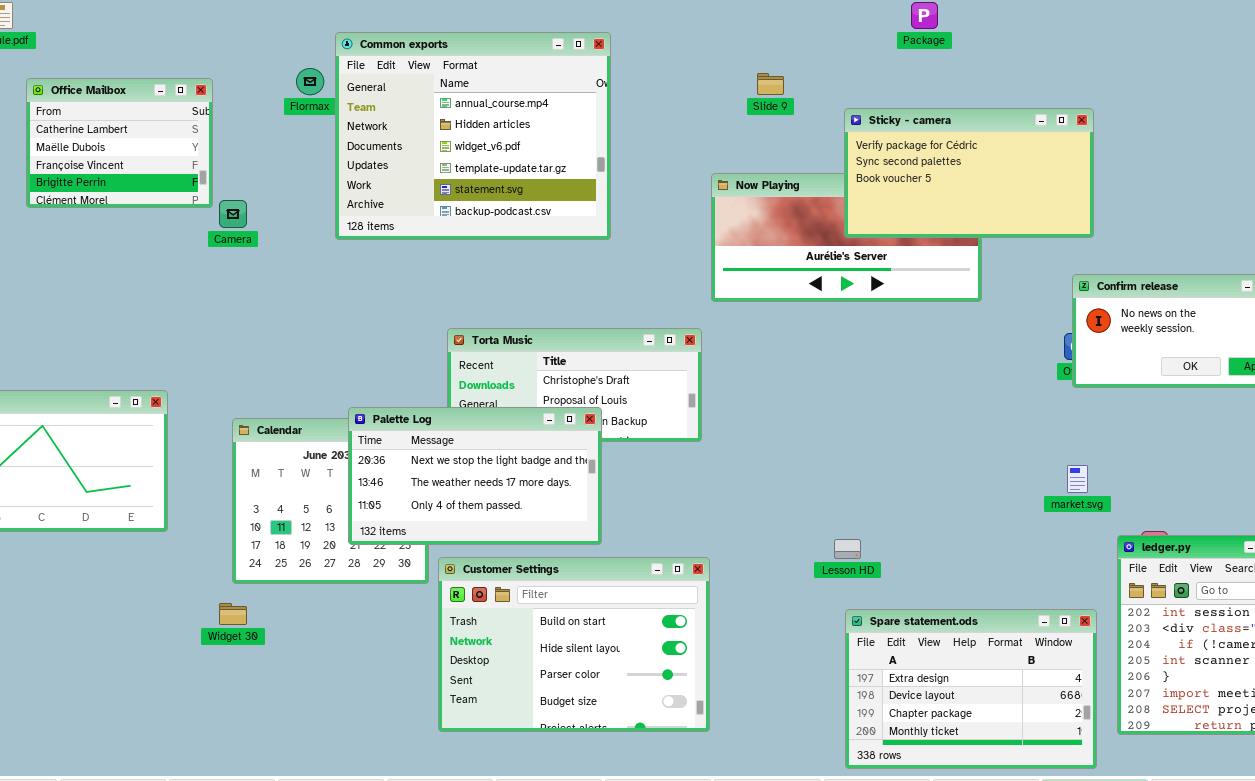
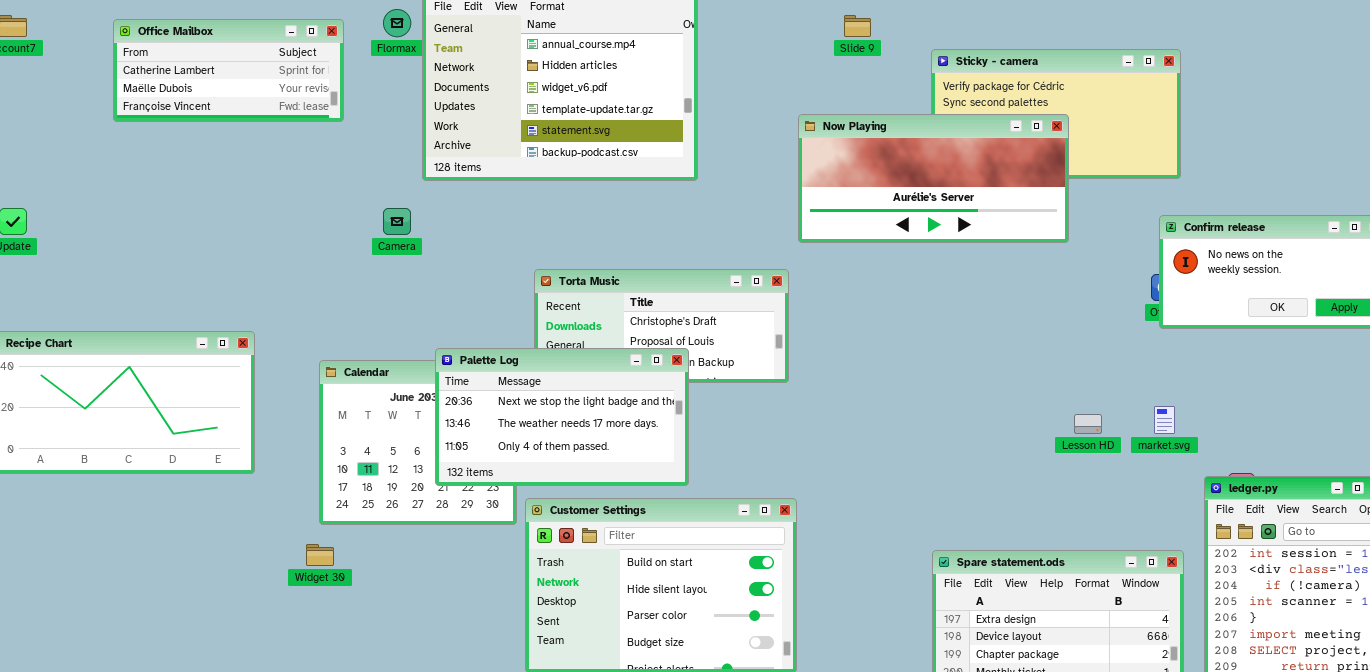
Office Mailbox: [26,78,213,208] -> [113,19,344,122], resized
Now Playing: [711,173,982,302] -> [798,114,1069,243], raised
Camera: [219,200,247,228] -> [383,208,411,235], moved
Lesson HD: [834,539,861,559] -> [1074,414,1102,434], moved

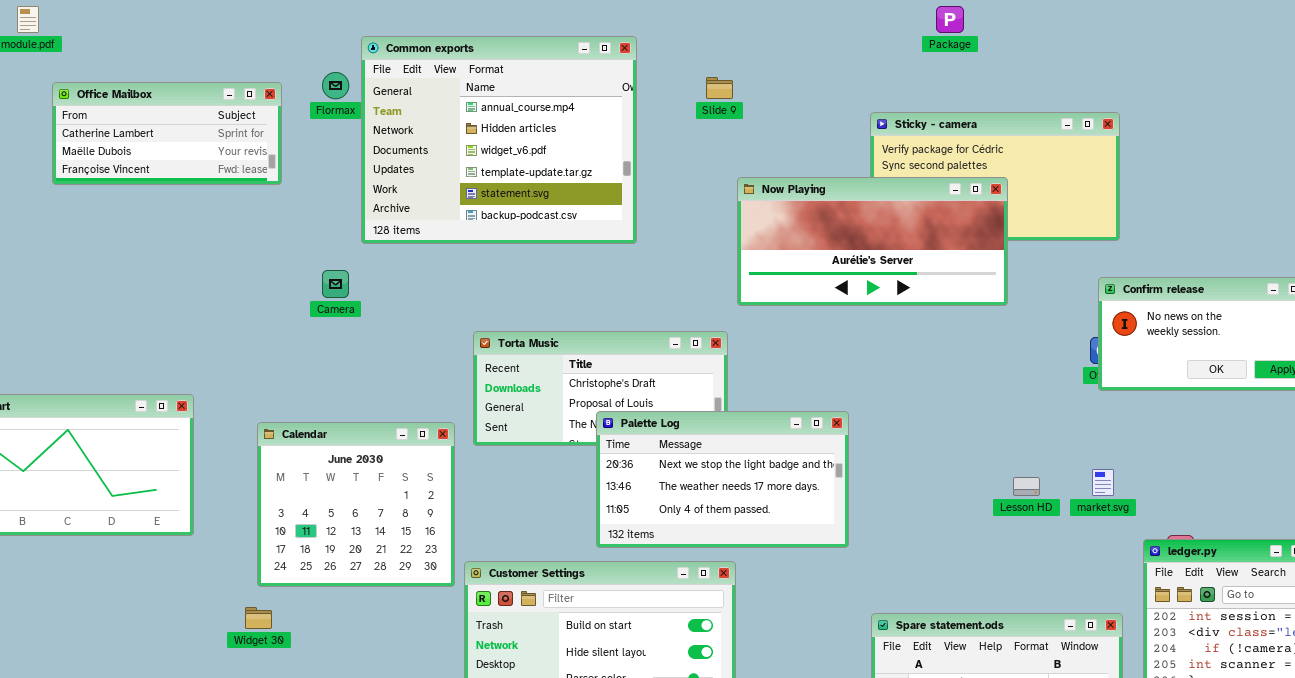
Slide 9: [844,15,871,37] -> [706,77,733,99], moved
Palette Log: [435,348,689,486] -> [596,411,849,548], moved

